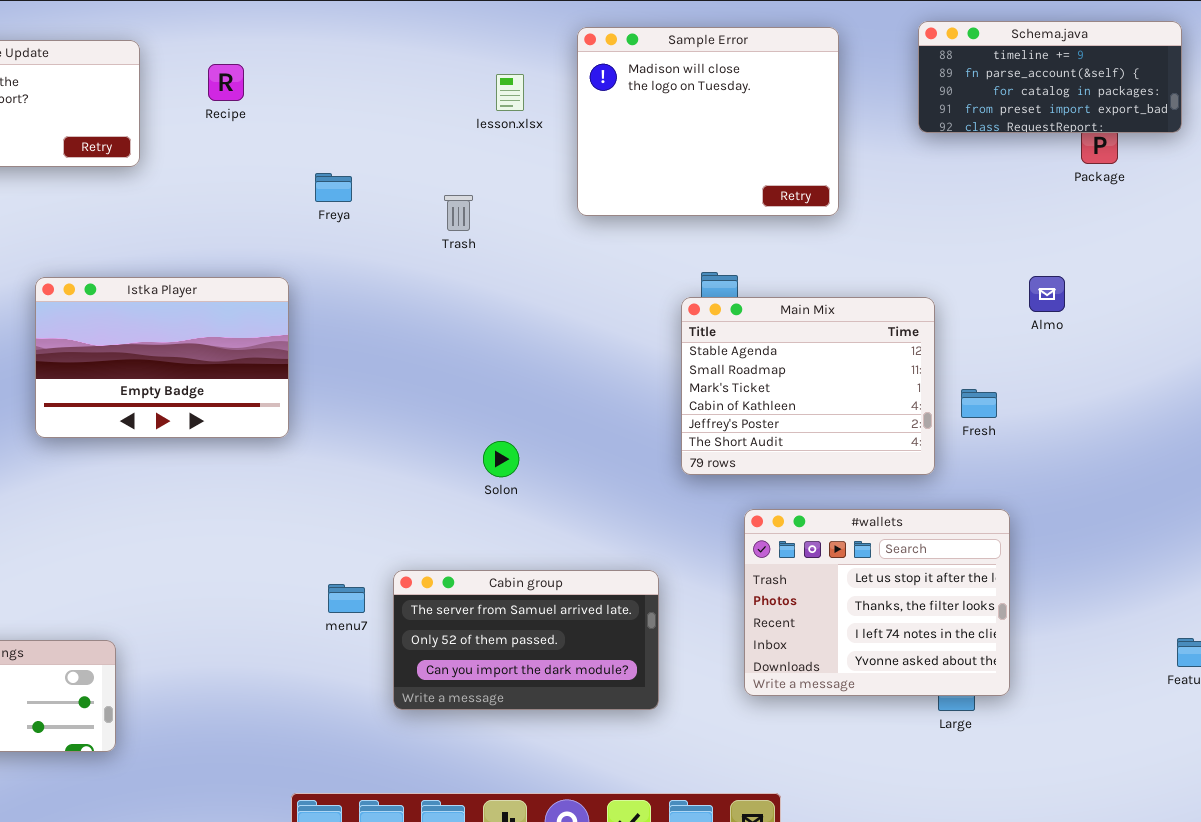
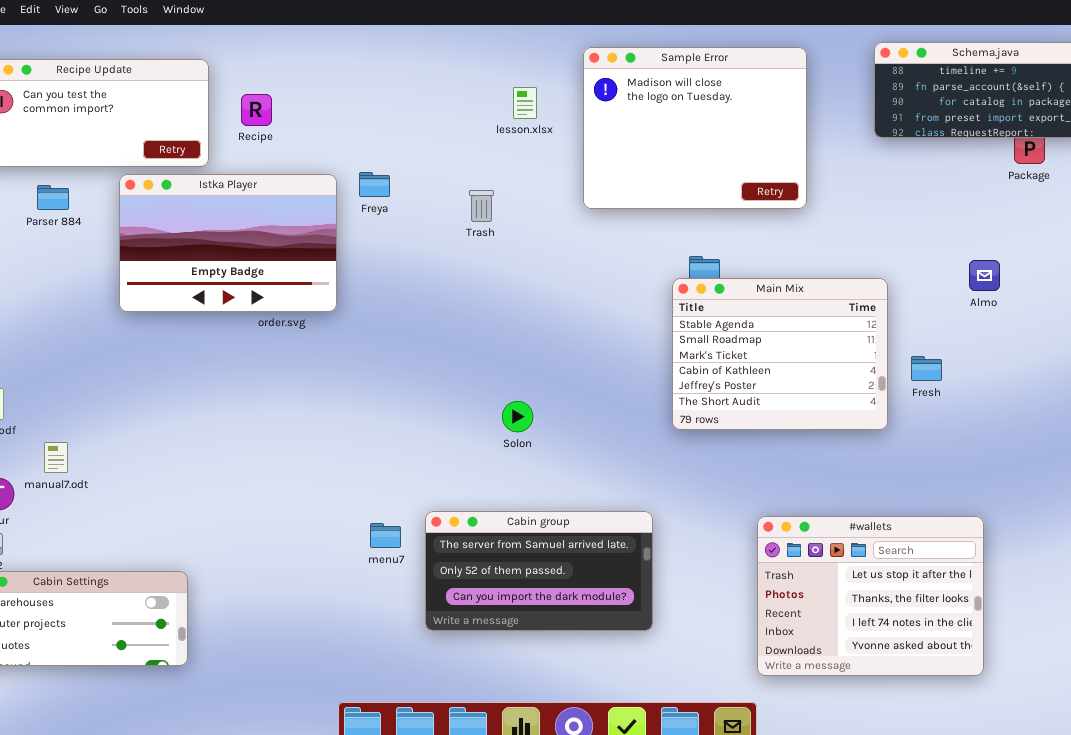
Recipe: [208,64,244,101] -> [241,94,272,126], moved
Istka Player: [35,277,289,438] -> [119,174,337,312], moved
#wallets: [744,509,1010,696] -> [757,516,984,676], moved

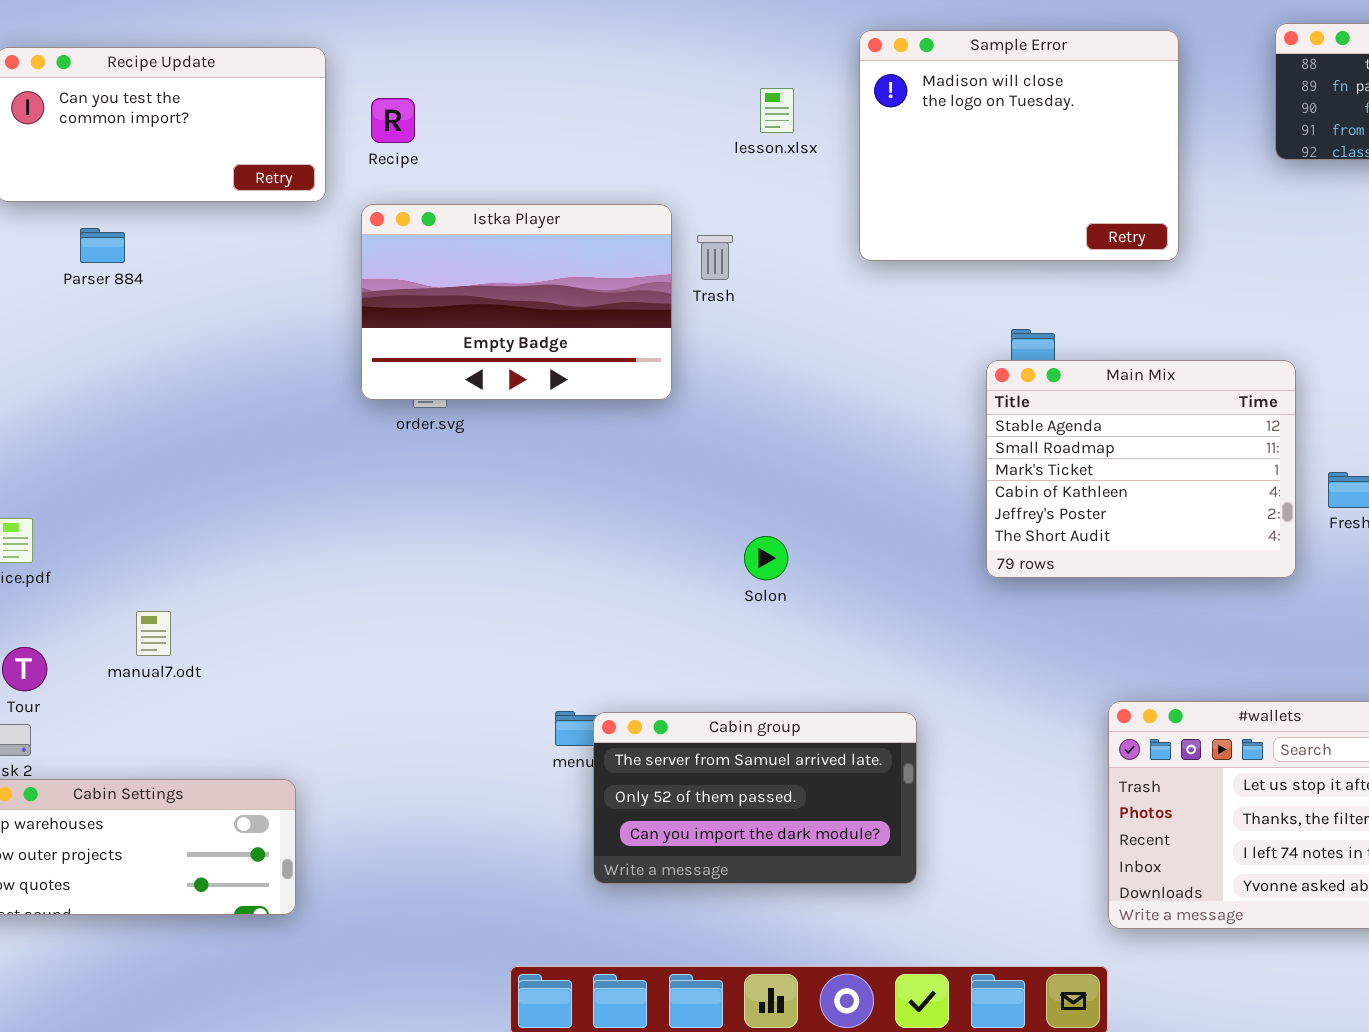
Istka Player: [119,174,337,312] -> [361,204,672,400], moved
manual7.odt: [44,442,68,473] -> [136,611,171,656], moved
Cabin group: [425,511,653,631] -> [593,712,917,884], moved

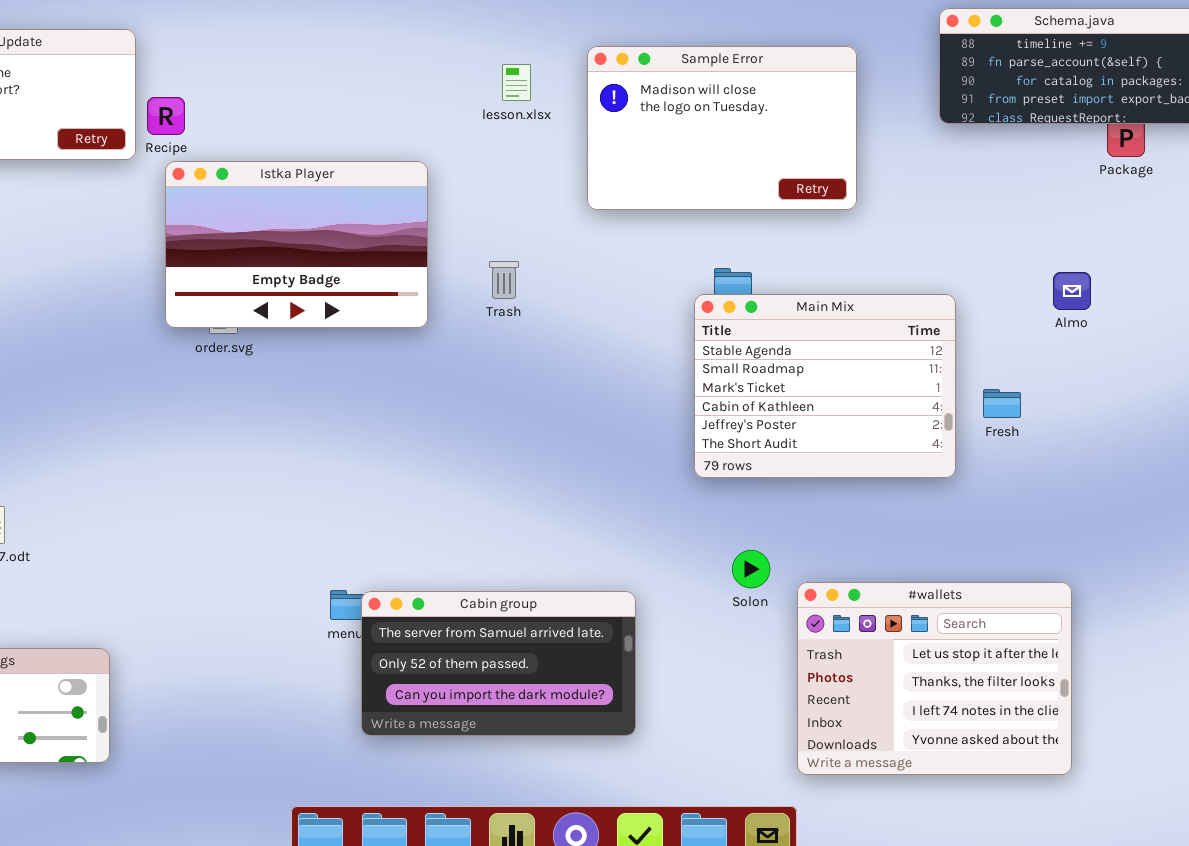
Sample Error: [859,30,1179,261] -> [587,46,857,210], resized
Recipe: [371,98,415,143] -> [147,97,185,135], moved
Trash: [697,235,733,280] -> [489,261,519,299], moved
Solon: [744,536,788,580] -> [732,550,770,588], moved

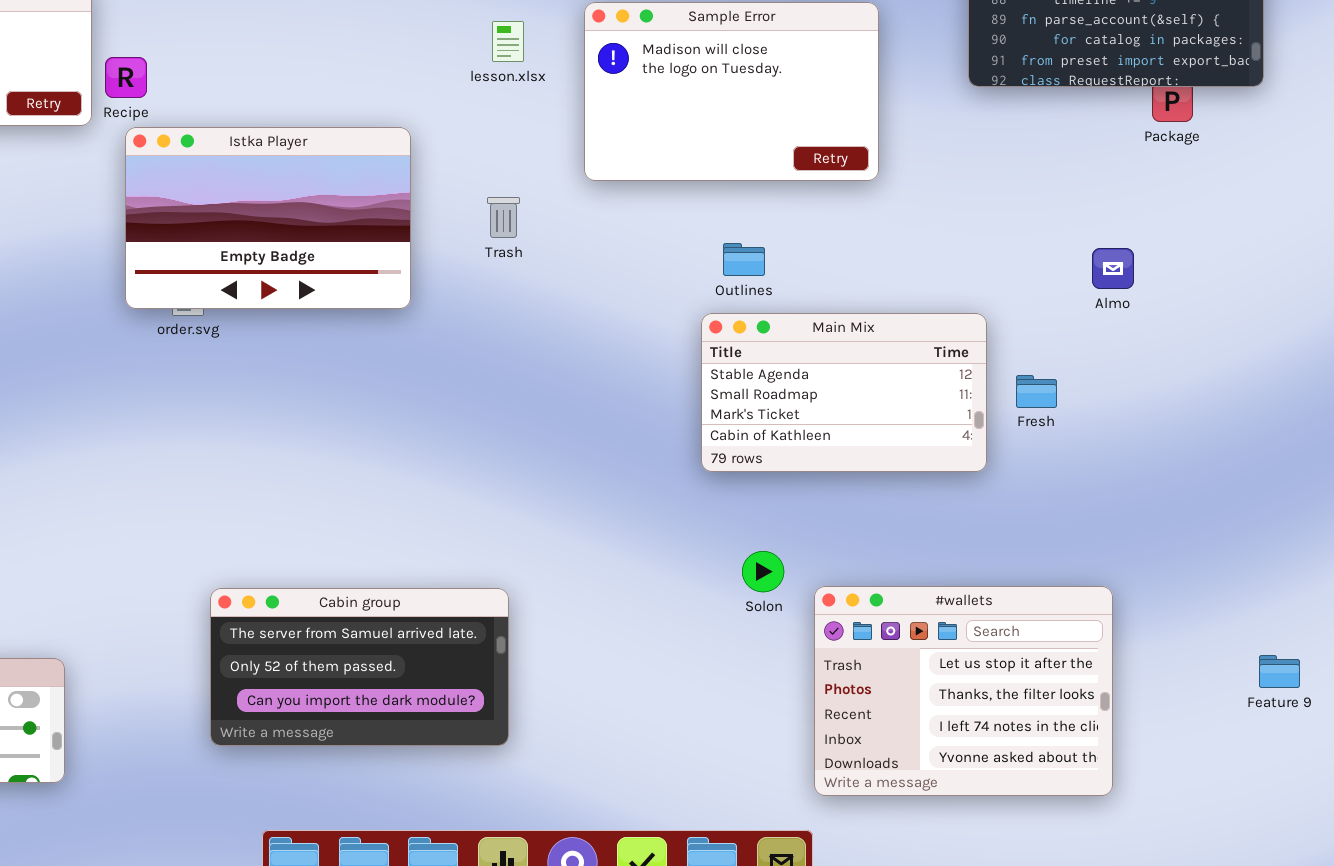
Trash: [489,261,519,299] -> [487,197,520,238], moved
Main Mix: [694,294,956,478] -> [701,313,987,472], resized
Cabin group: [361,591,636,736] -> [210,588,509,746], moved

